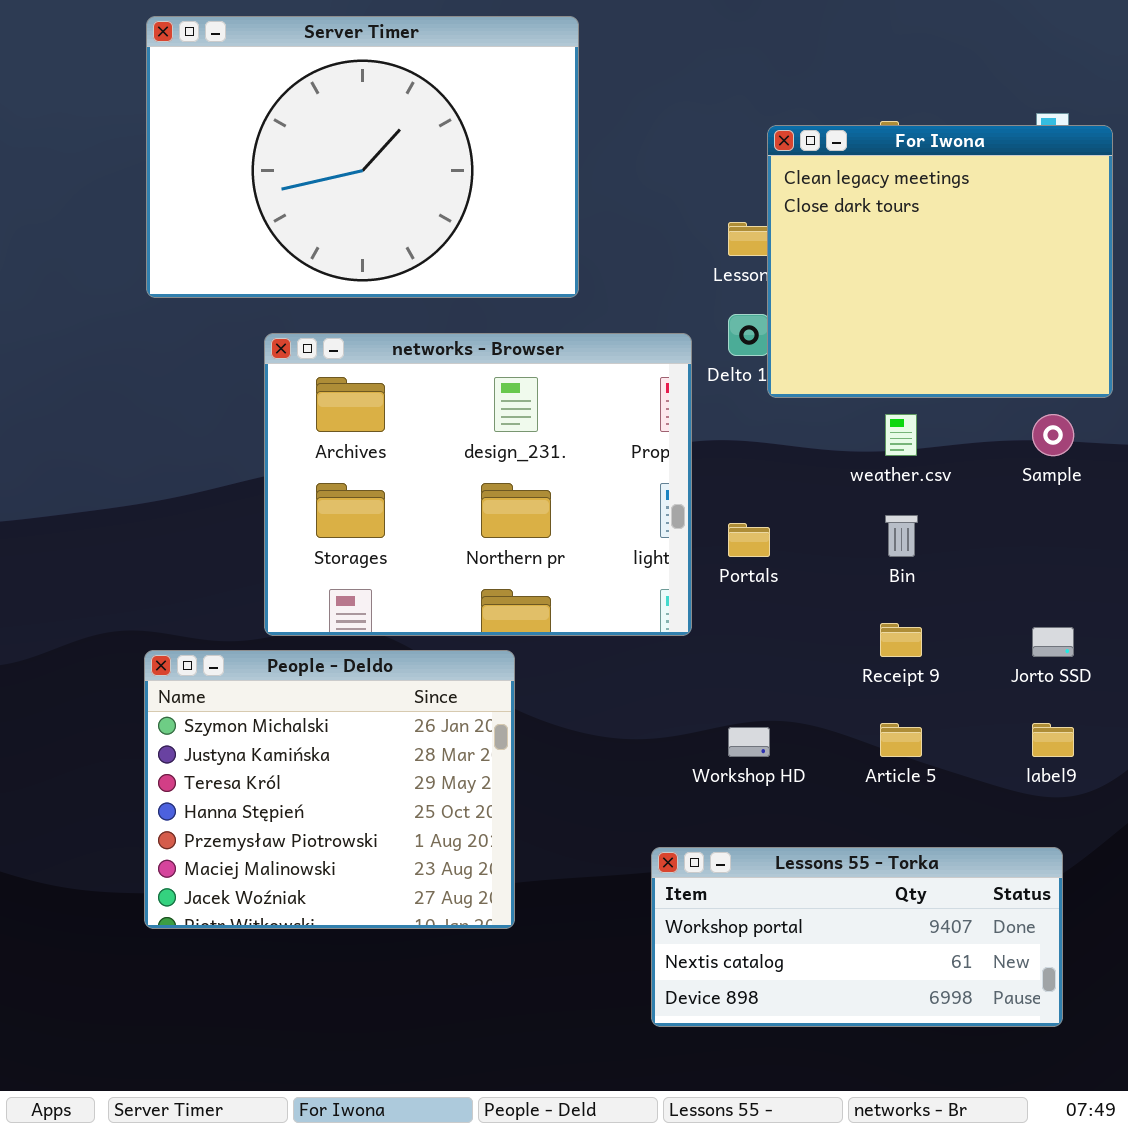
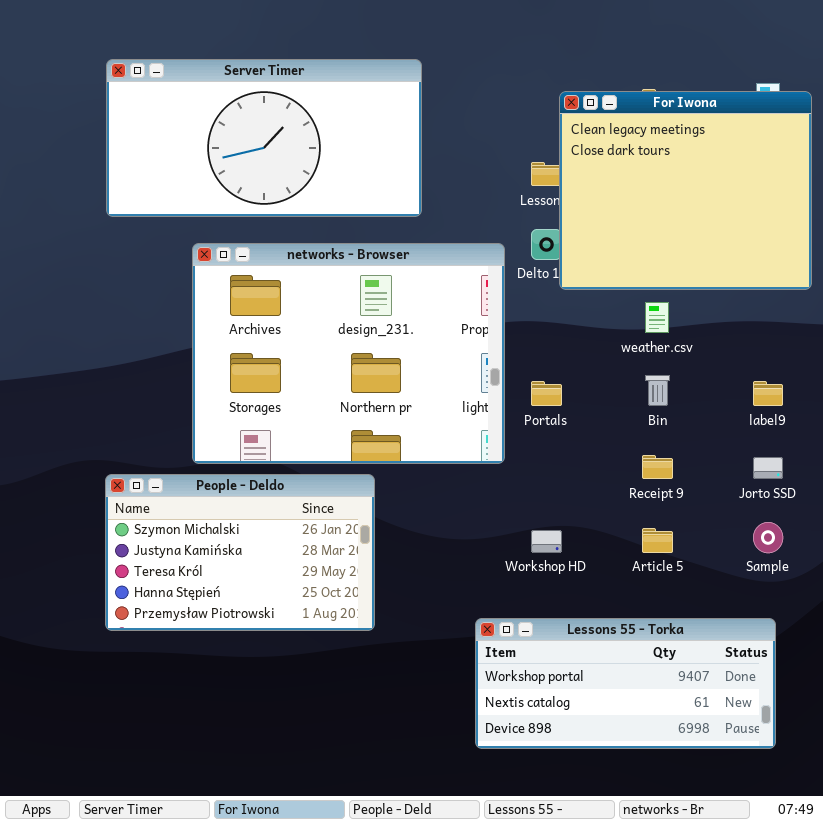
Server Timer: [146,16,579,298] -> [106,59,422,217], resized
Sample: [1032,414,1074,456] -> [753,522,783,553], moved
People - Deldo: [144,650,515,929] -> [105,474,375,631], resized
label9: [1032,723,1074,757] -> [753,381,783,406], moved

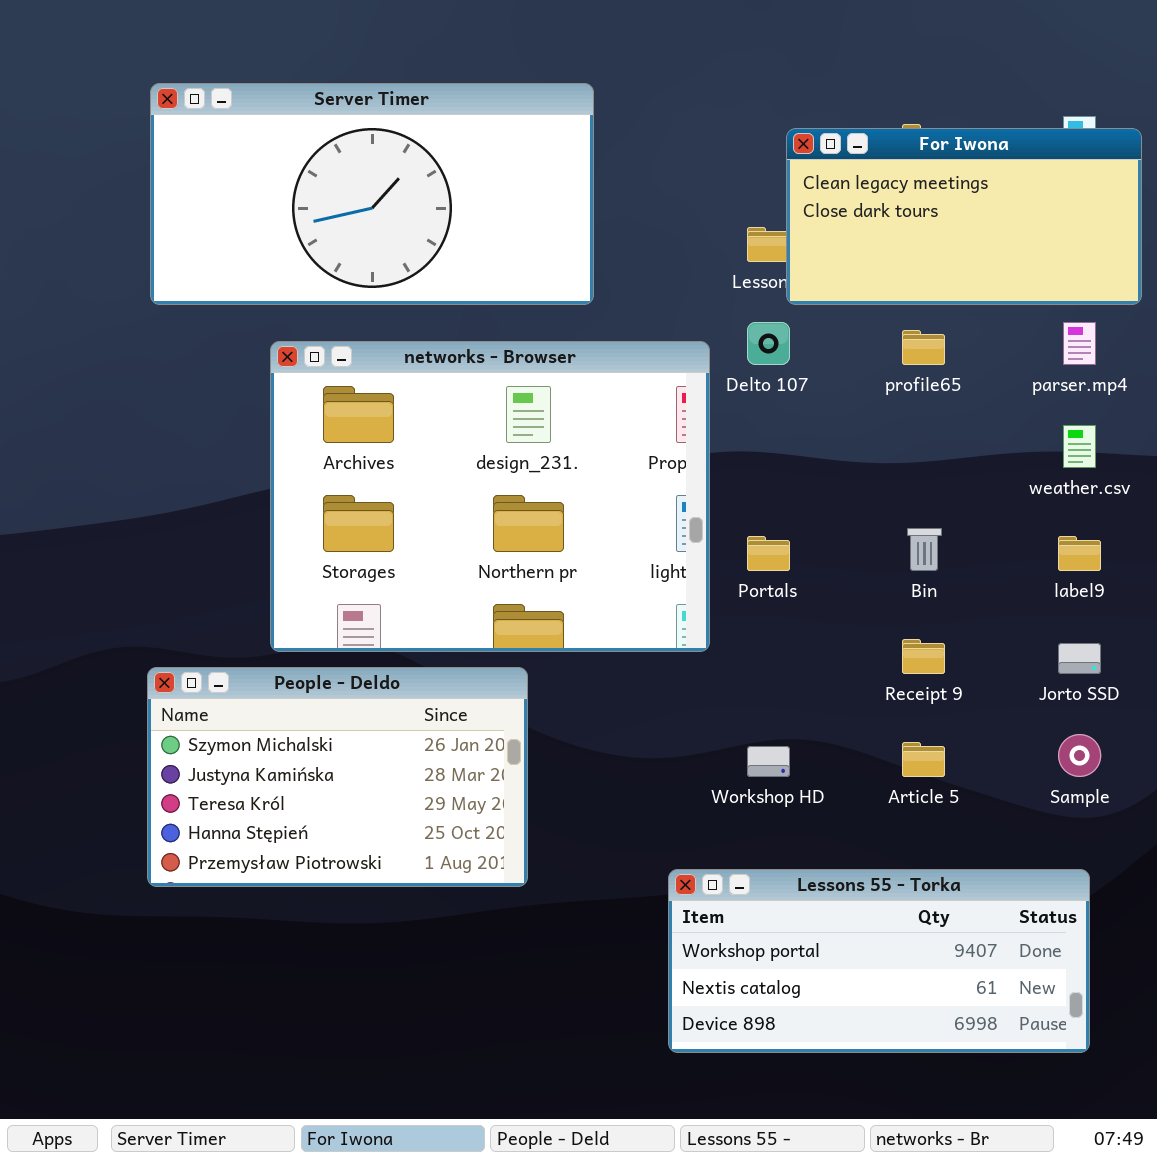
For Iwona: [559,91,812,290] -> [786,128,1142,305], resized
weather.csv: [645,302,669,333] -> [1063,425,1096,468], moved

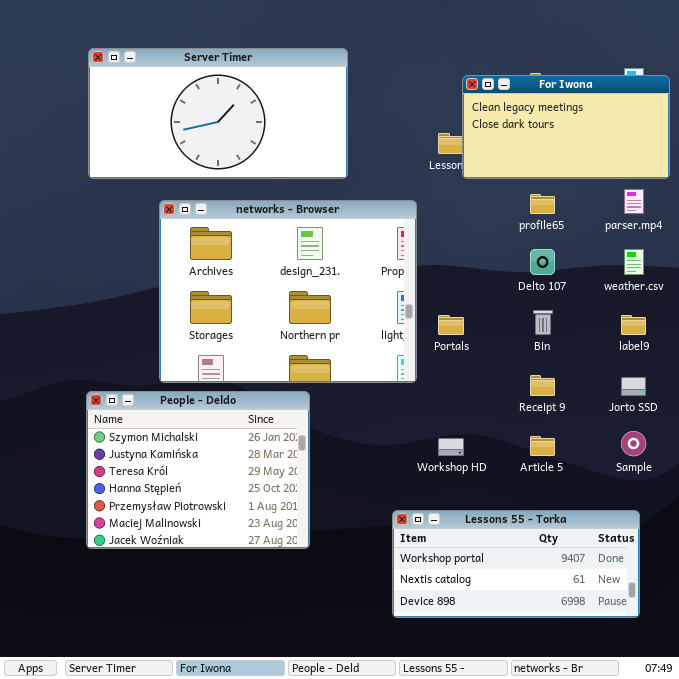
Delto 107: [747,322,790,365] -> [530,249,555,275], moved
People - Deldo: [147,667,528,887] -> [86,391,310,549], resized

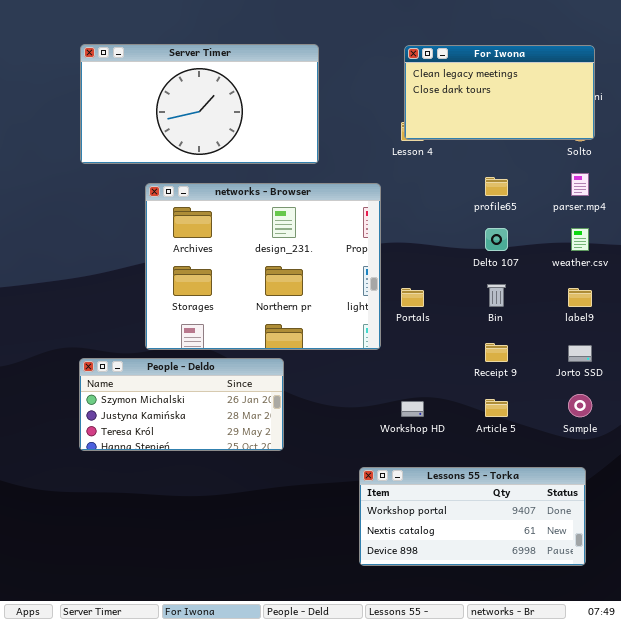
For Iwona: [462,75,670,179] -> [404,45,595,140], moved
People - Deldo: [86,391,310,549] -> [79,358,284,451], resized

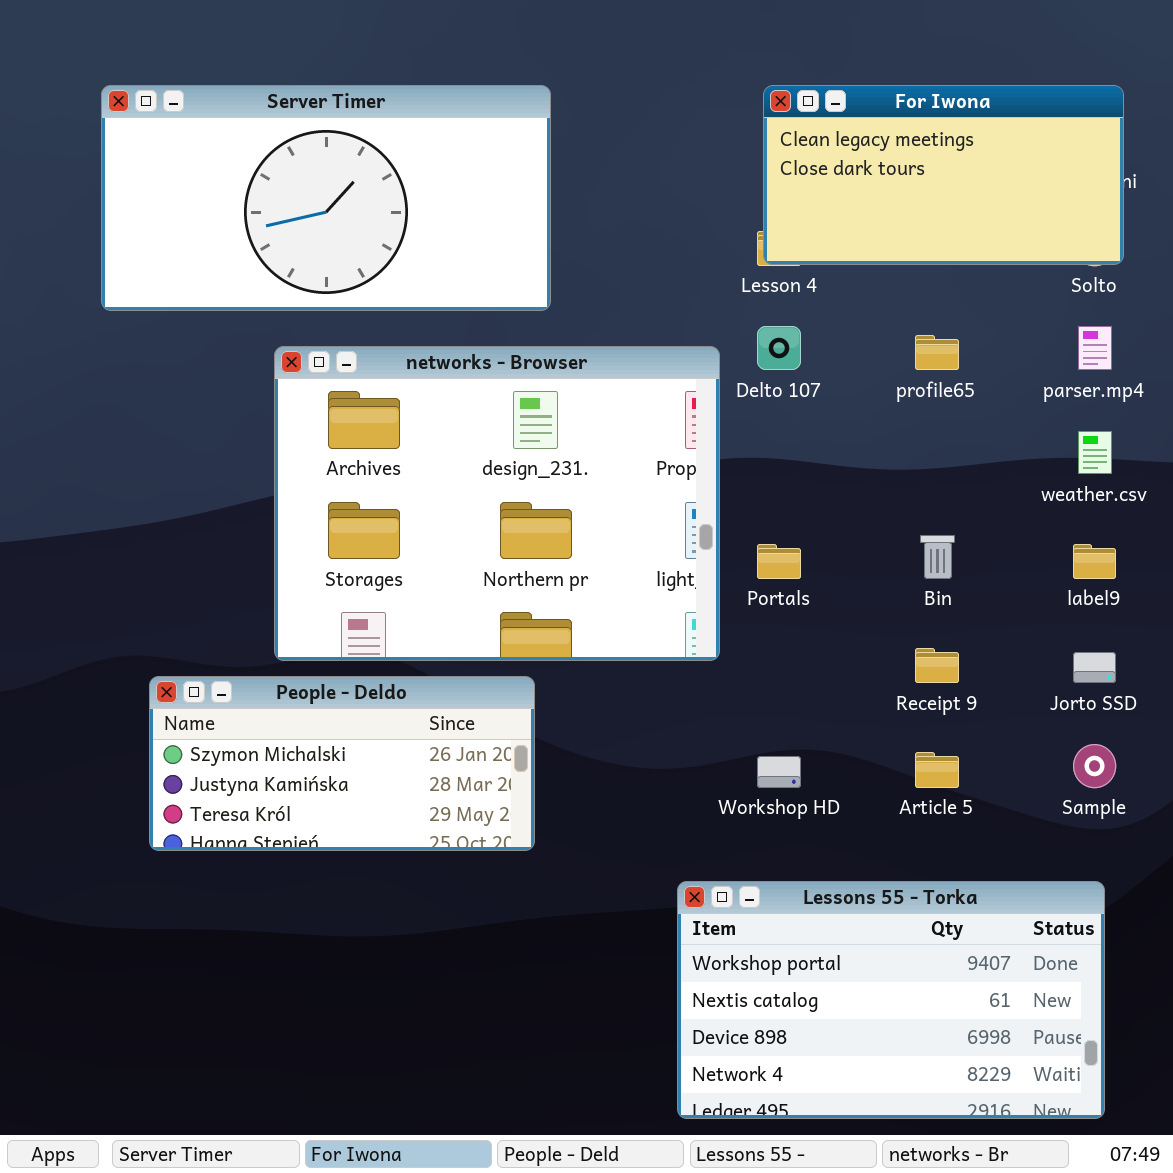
Server Timer: [80,44,319,164] -> [101,85,551,311], moved
Delto 107: [485,228,508,251] -> [757,326,801,370], moved
Lessons 55 - Torka: [359,467,586,566] -> [677,881,1105,1119], resized

